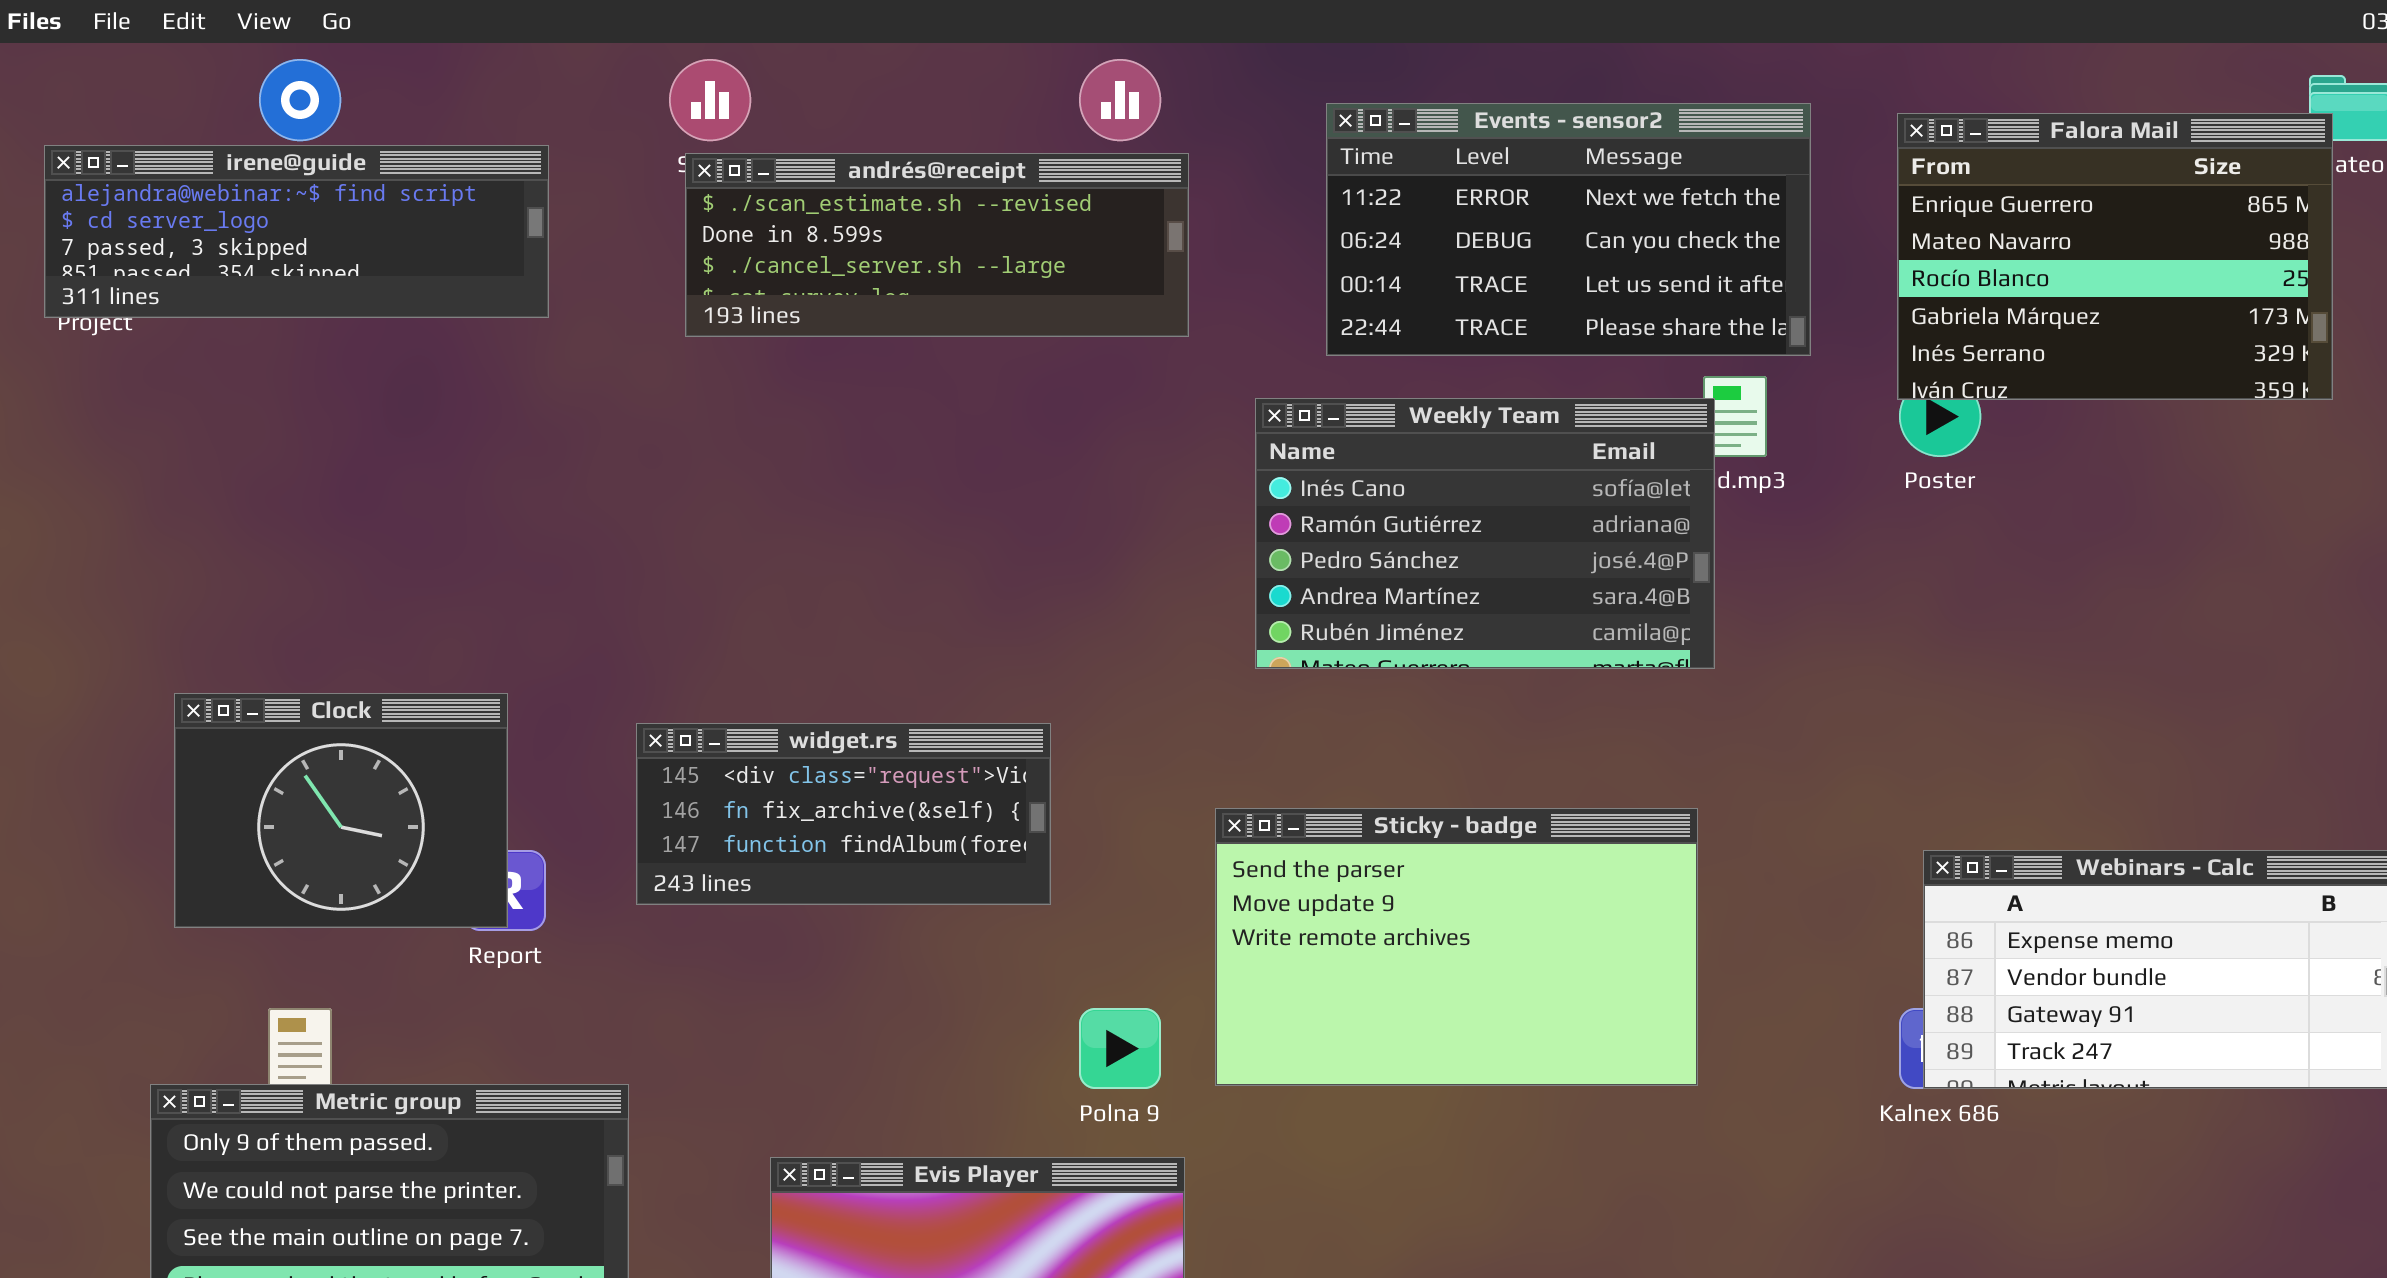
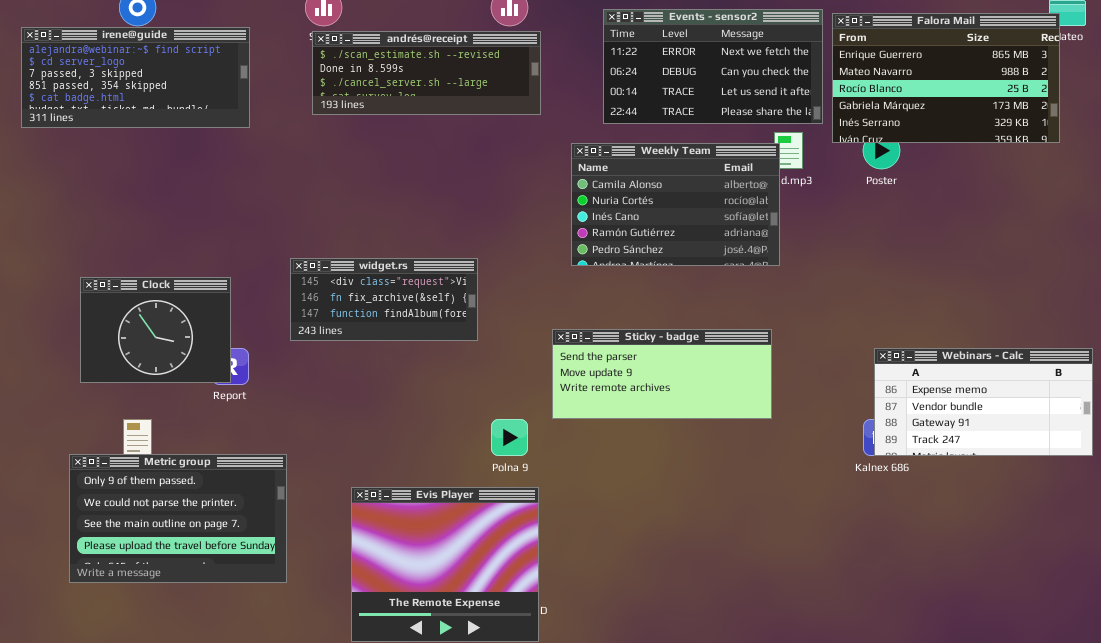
Falora Mail: [1897,113,2333,400] -> [832,13,1060,143], resized
irene@guide: [44,145,549,318] -> [21,27,250,128], resized
Weekly Team: [1255,398,1715,669] -> [571,143,780,266], scrolled up 2 rows
widget.rs: [636,723,1051,905] -> [290,258,478,341], moved
Sticky - badge: [1215,808,1698,1086] -> [552,329,772,419], resized

